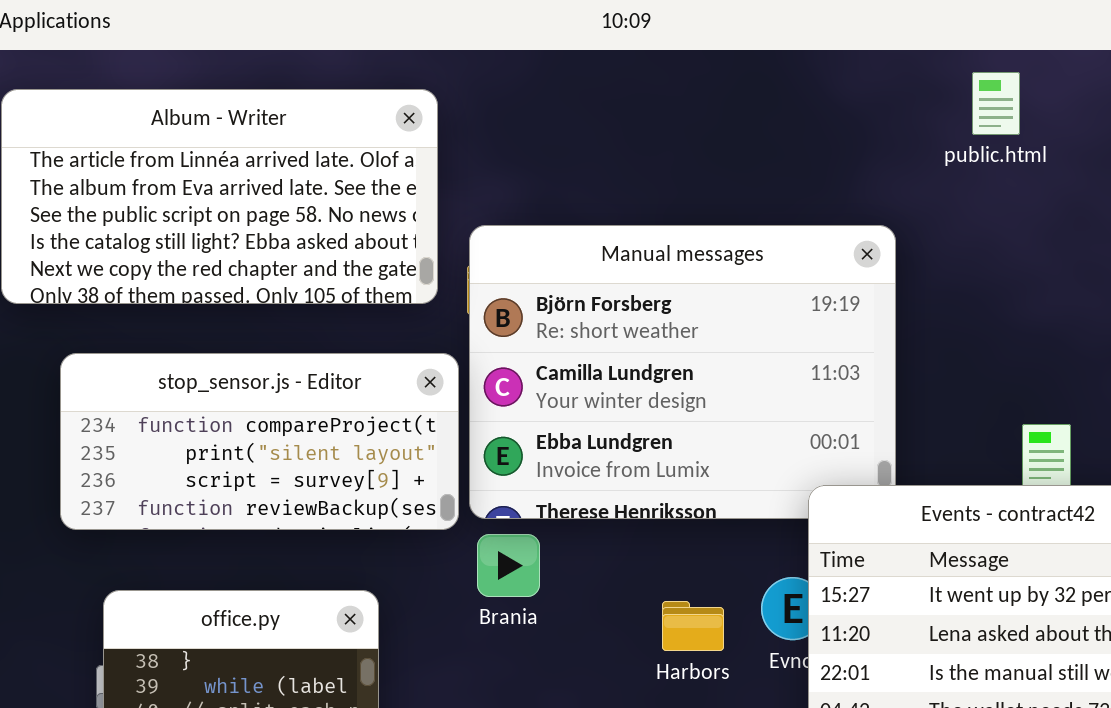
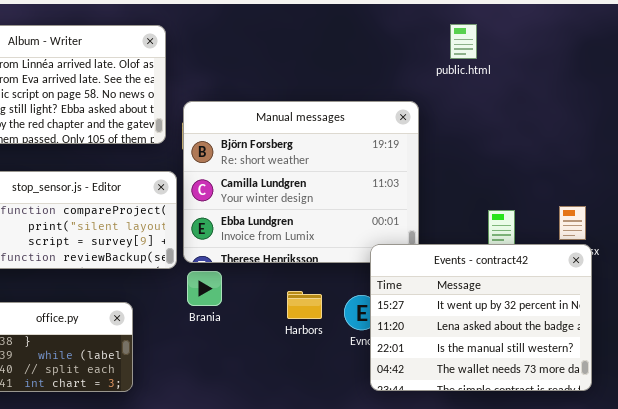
public.html: [972,72,1020,135] -> [450,24,477,59], moved
Harbors: [662,601,724,651] -> [287,291,322,319], moved

